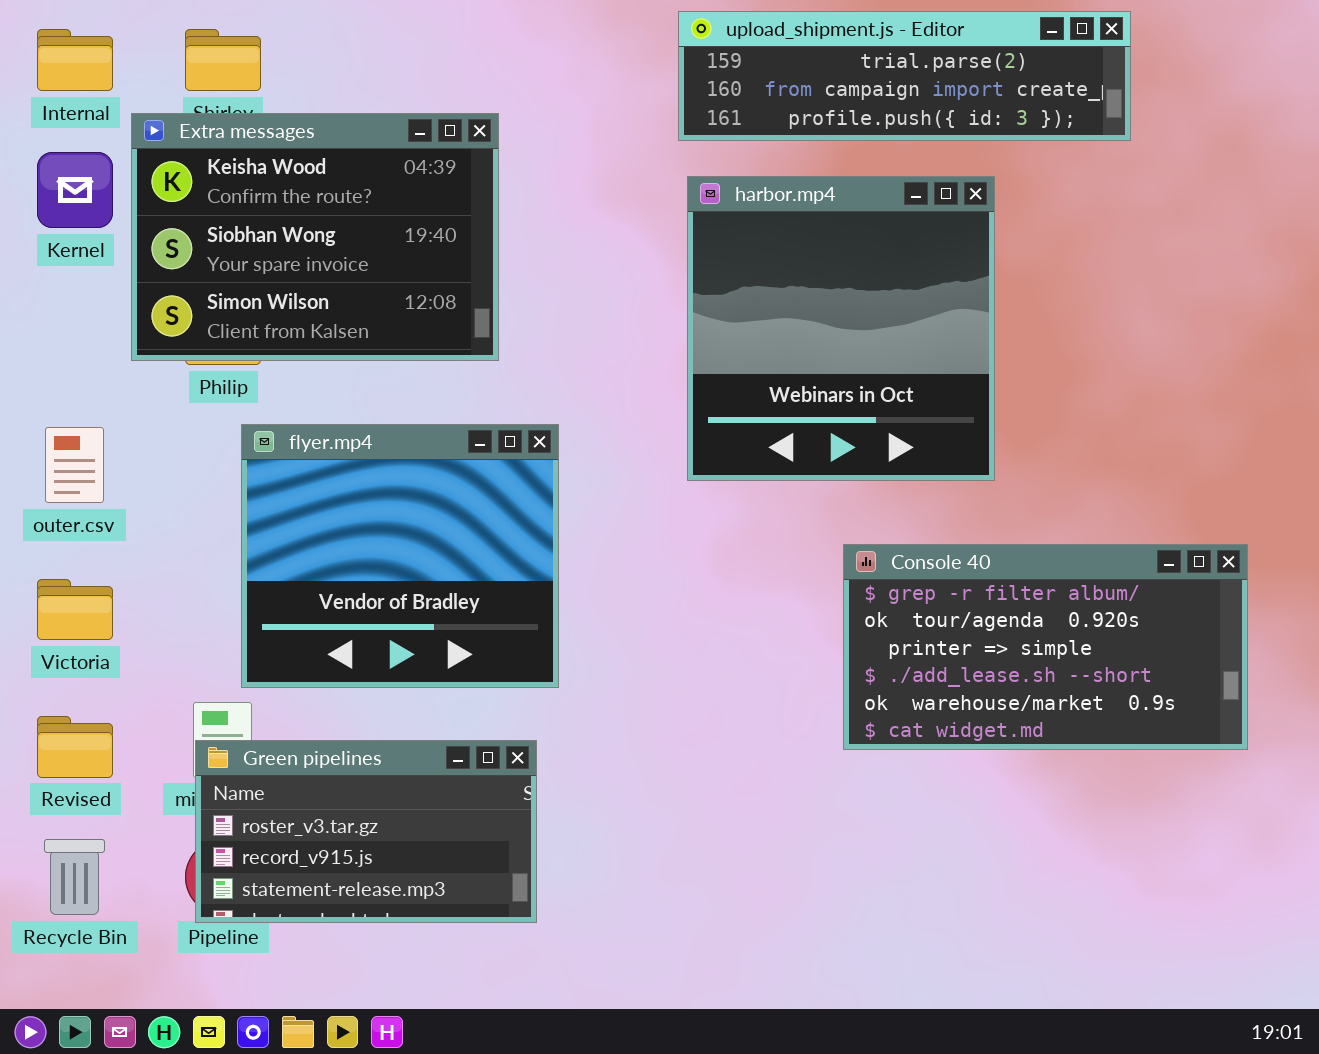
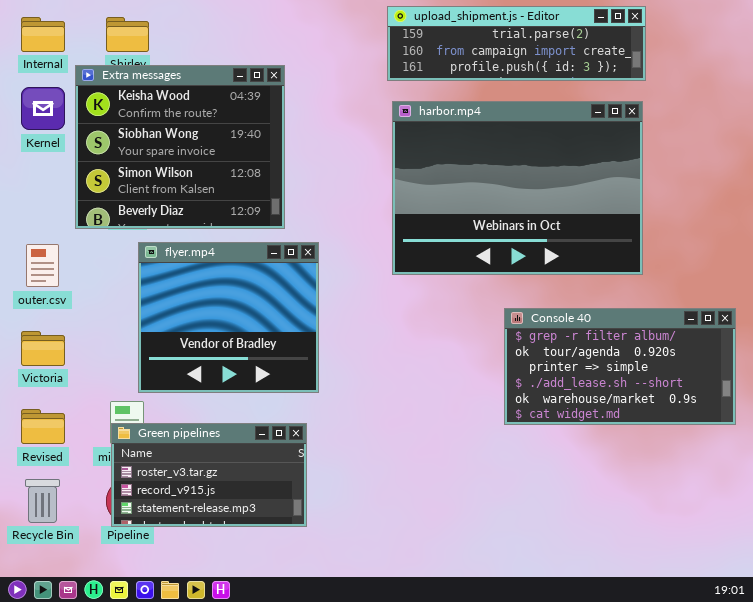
Extra messages: [131,113,499,361] -> [75,65,285,229], resized
harbor.mp4: [687,176,995,481] -> [392,101,643,275], resized
Console 40: [843,544,1248,750] -> [504,308,736,425], moved

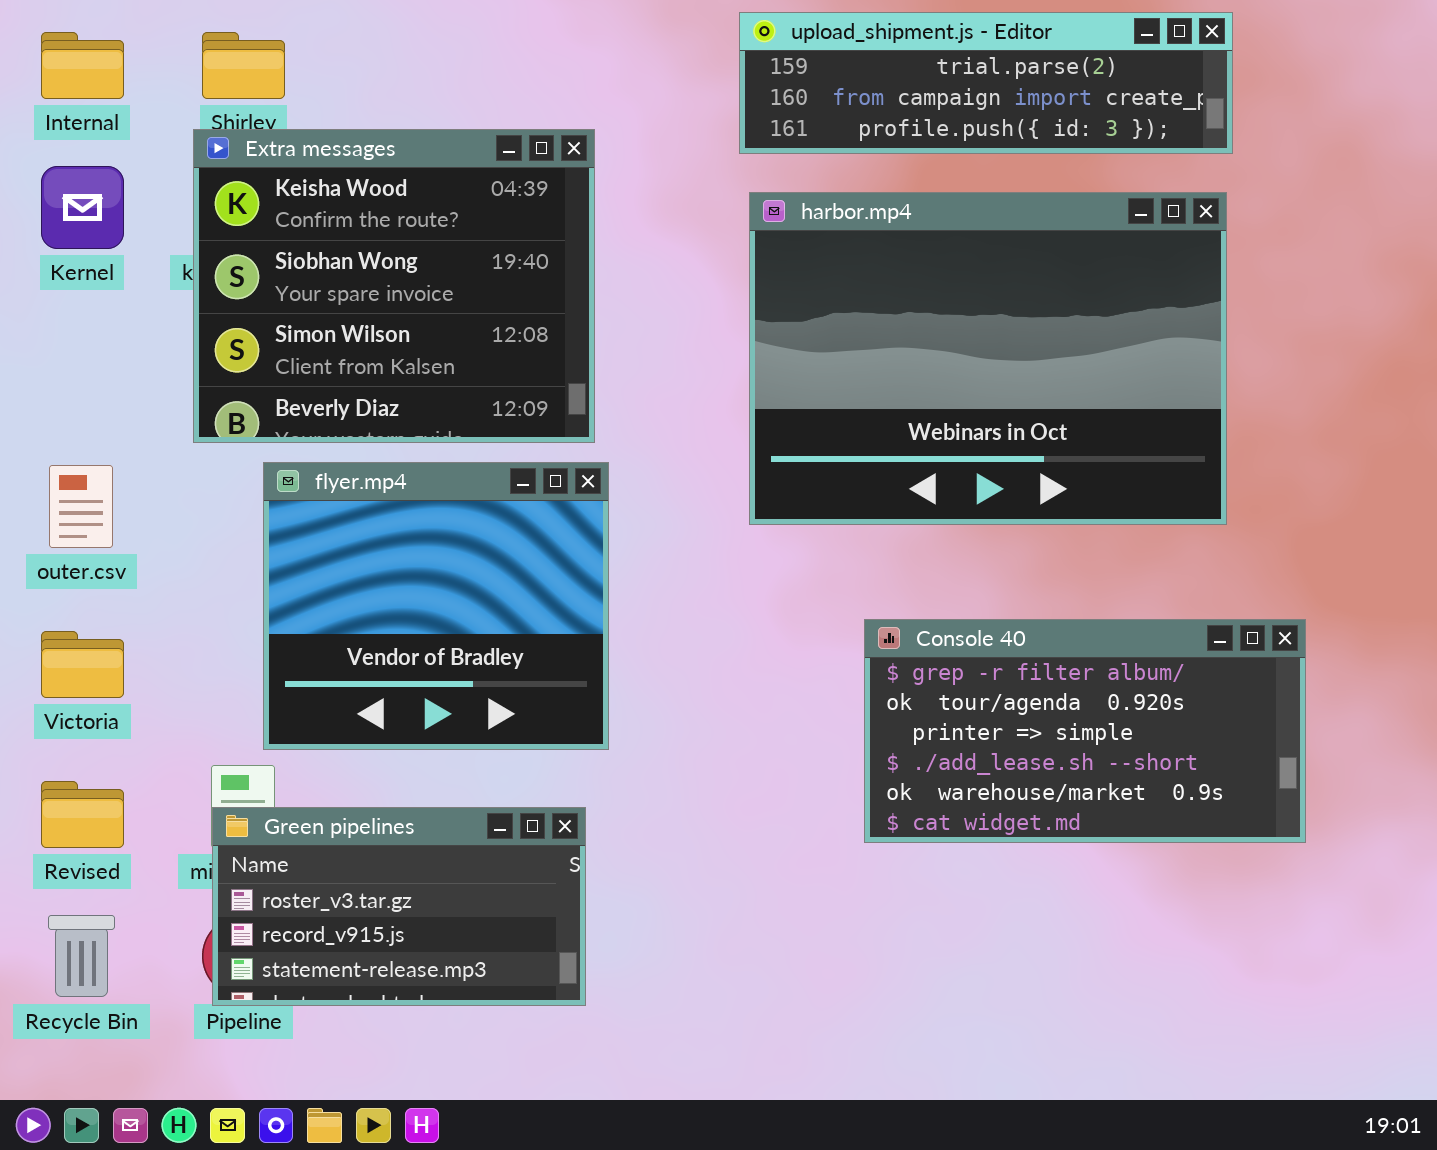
Extra messages: [75,65,285,229] -> [193,129,595,443], moved
Console 40: [504,308,736,425] -> [864,619,1306,843], moved

